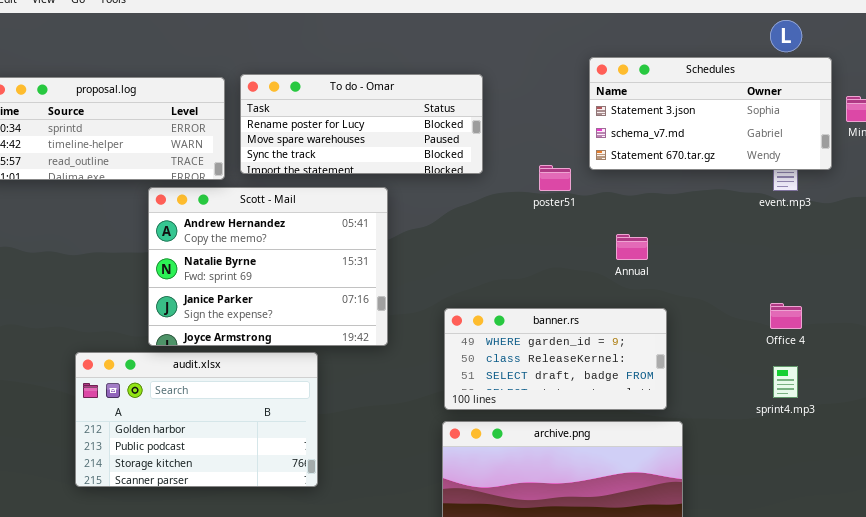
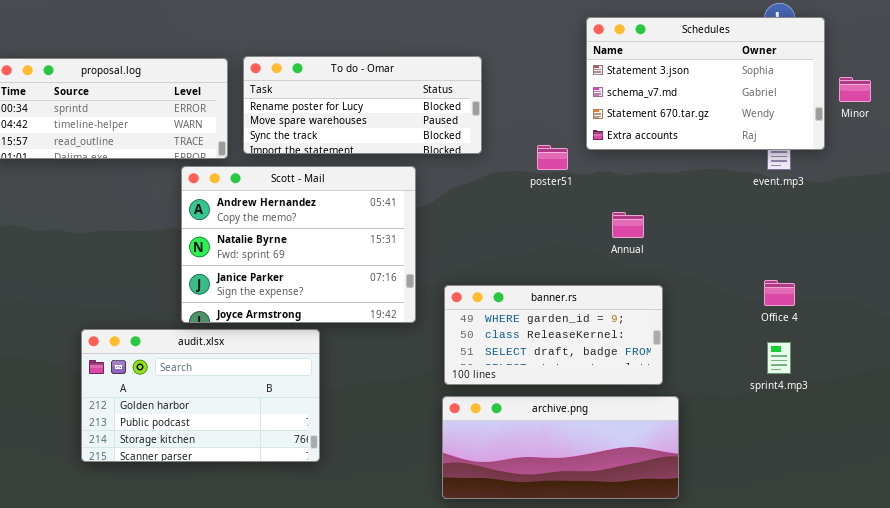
Schedules: [589,57,832,170] -> [586,17,825,150], resized
Scott - Mail: [148,187,388,346] -> [181,166,416,323], moved

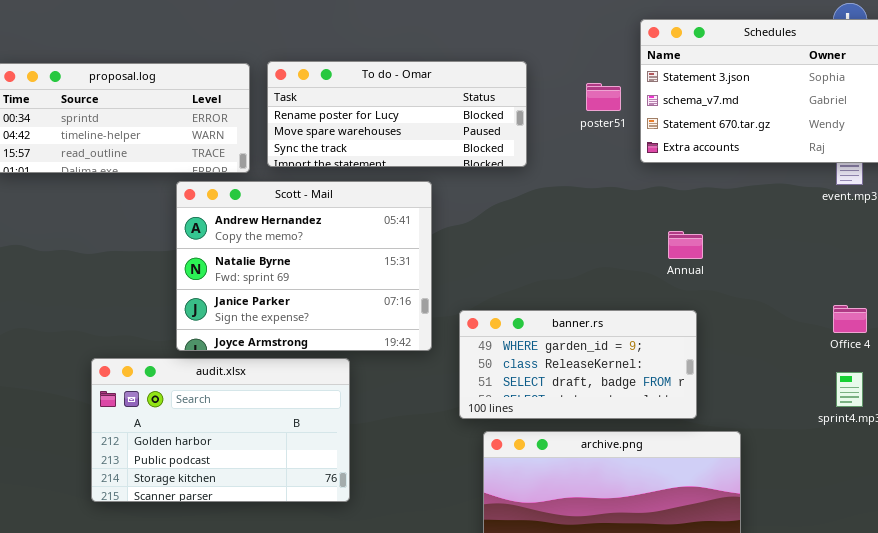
poster51: [537,145,568,170] -> [586,83,621,111], moved
Scott - Mail: [181,166,416,323] -> [176,181,432,351], moved
banner.rs: [444,285,663,385] -> [459,310,697,419], moved

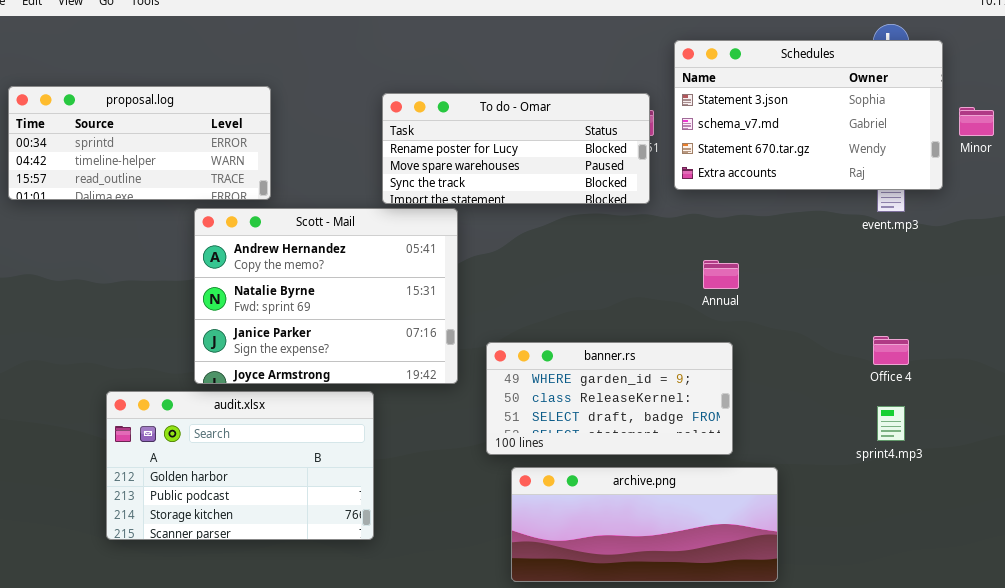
To do - Omar: [267,61,527,167] -> [382,93,650,204], moved

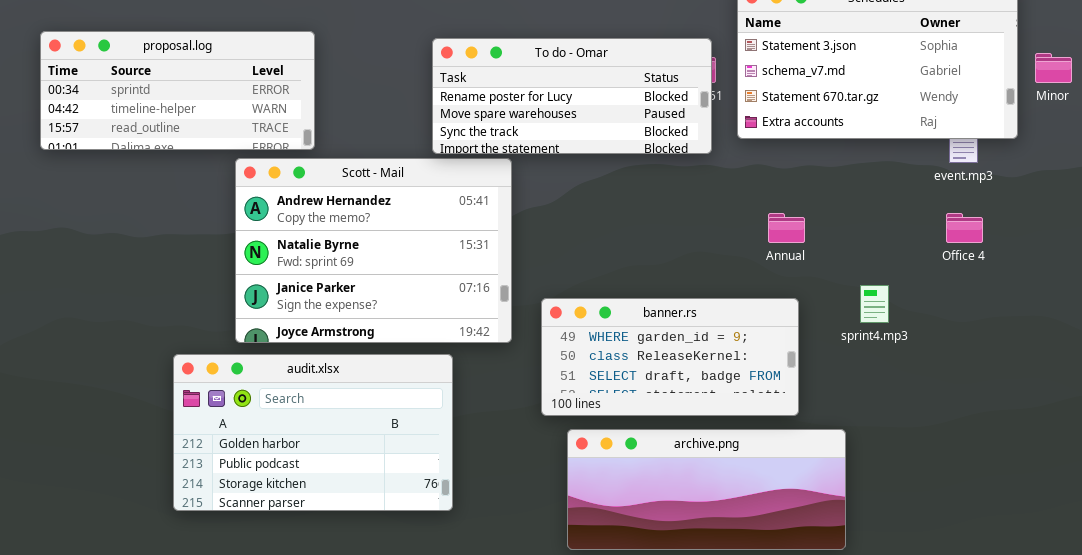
Office 4: [873,336,909,365] -> [946,213,983,243], moved
audit.xlsx: [106,391,374,540] -> [173,354,453,511], moved
sprint4.mp3: [877,406,905,441] -> [860,285,889,323], moved

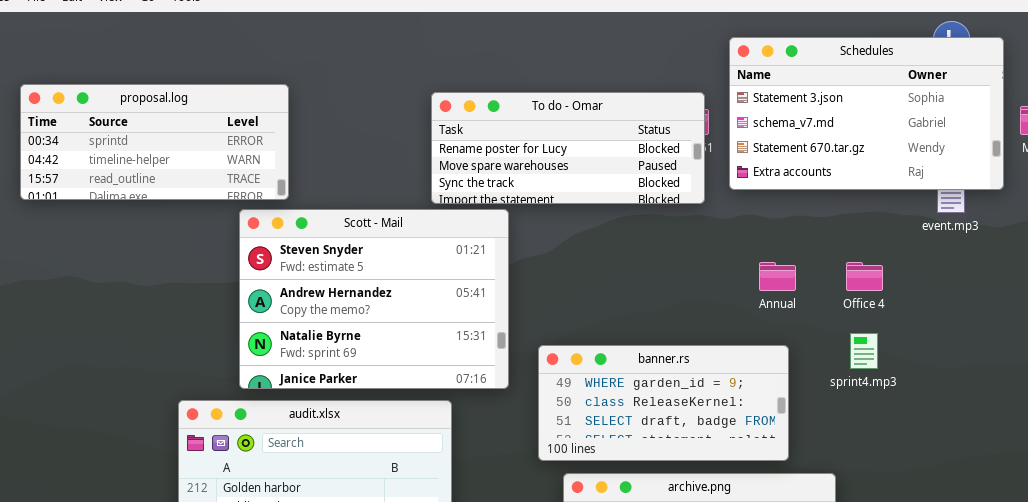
proposal.log: [40,31,315,150] -> [20,84,289,200], moved
Scott - Mail: [235,158,512,343] -> [239,209,509,389], scrolled up 1 row
Office 4: [946,213,983,243] -> [846,262,883,291], moved

